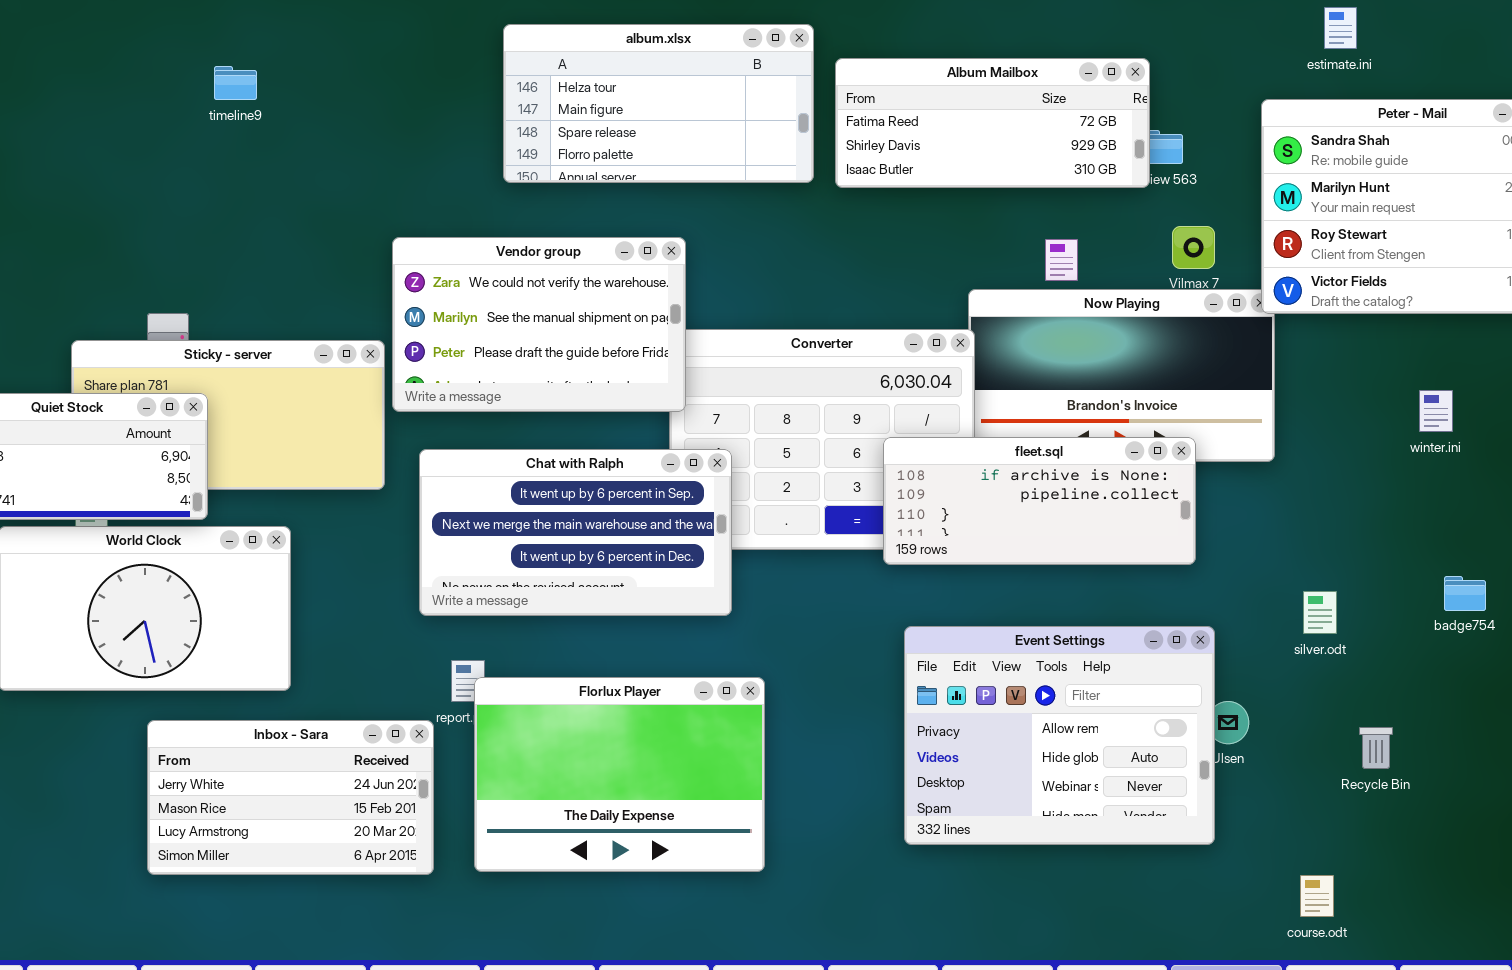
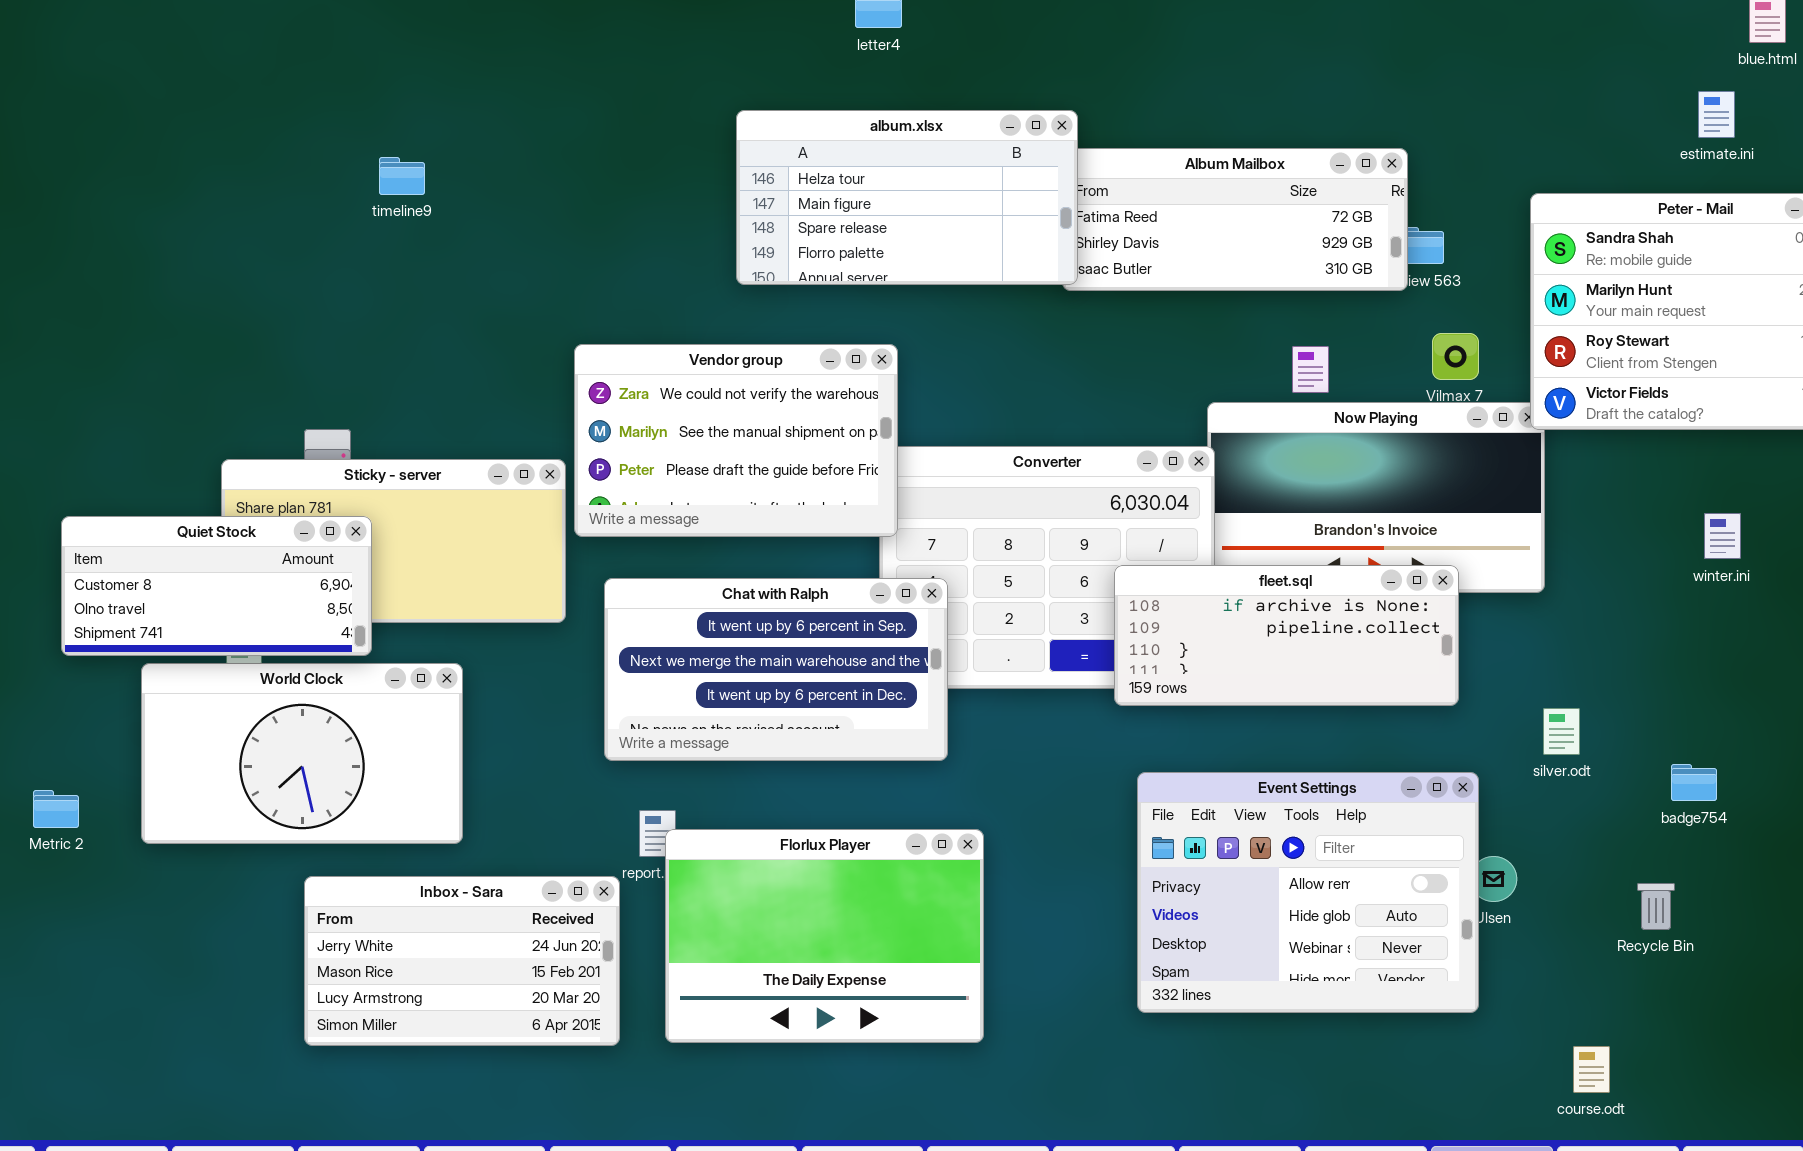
estimate.ini: [1324,7,1357,49] -> [1698,91,1735,138], moved
album.xlsx: [503,24,814,183] -> [736,110,1078,285], moved
badge754: [1444,576,1486,611] -> [1671,764,1717,801], moved
silver.odt: [1303,591,1337,634] -> [1543,708,1580,755], moved

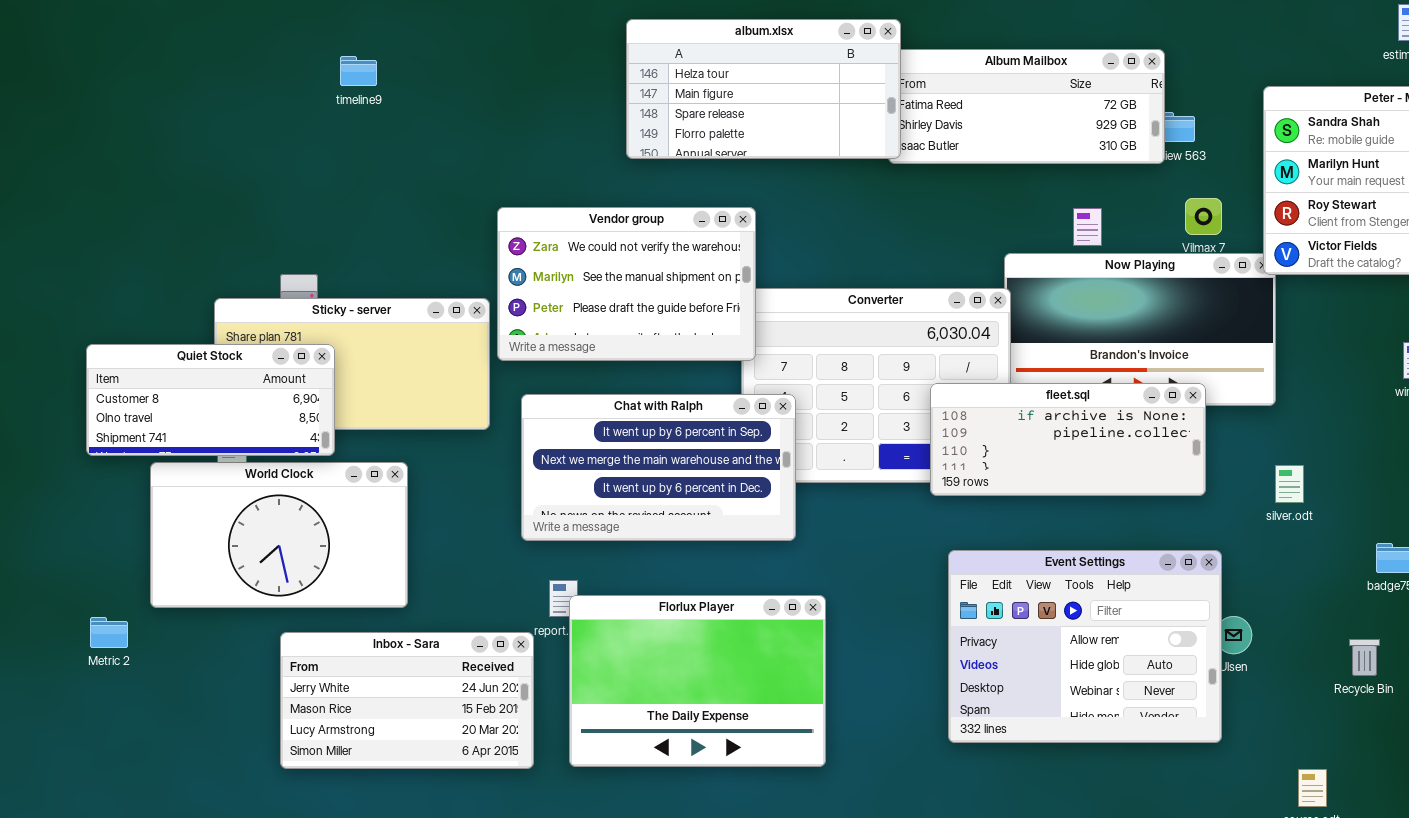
silver.odt: [1543,708,1580,755] -> [1275,465,1304,503], moved
Metric 2: [33,790,79,828] -> [90,617,128,648], moved

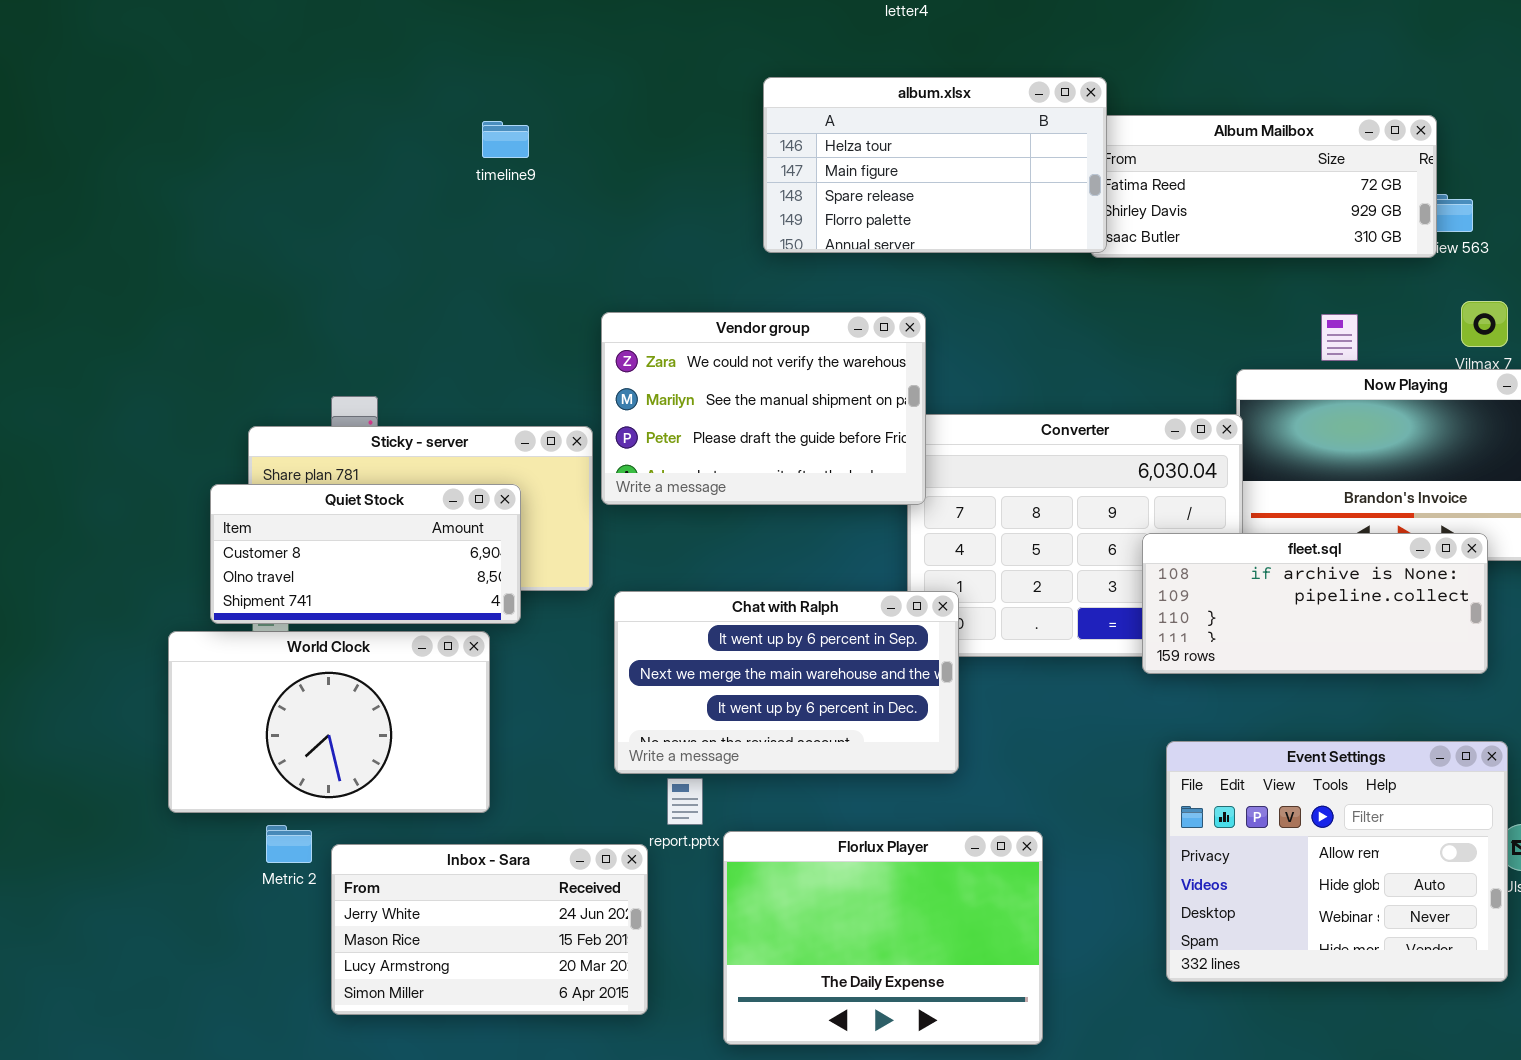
timeline9: [340,56,377,86] -> [482,121,529,158], moved
Quiet Stock: [86,344,335,456] -> [210,484,521,624], moved
Chat with Ralph: [521,394,796,541] -> [614,591,959,774], moved
Florlux Player: [569,595,826,767] -> [723,831,1043,1045], moved
Metric 2: [90,617,128,648] -> [266,825,312,863], moved

